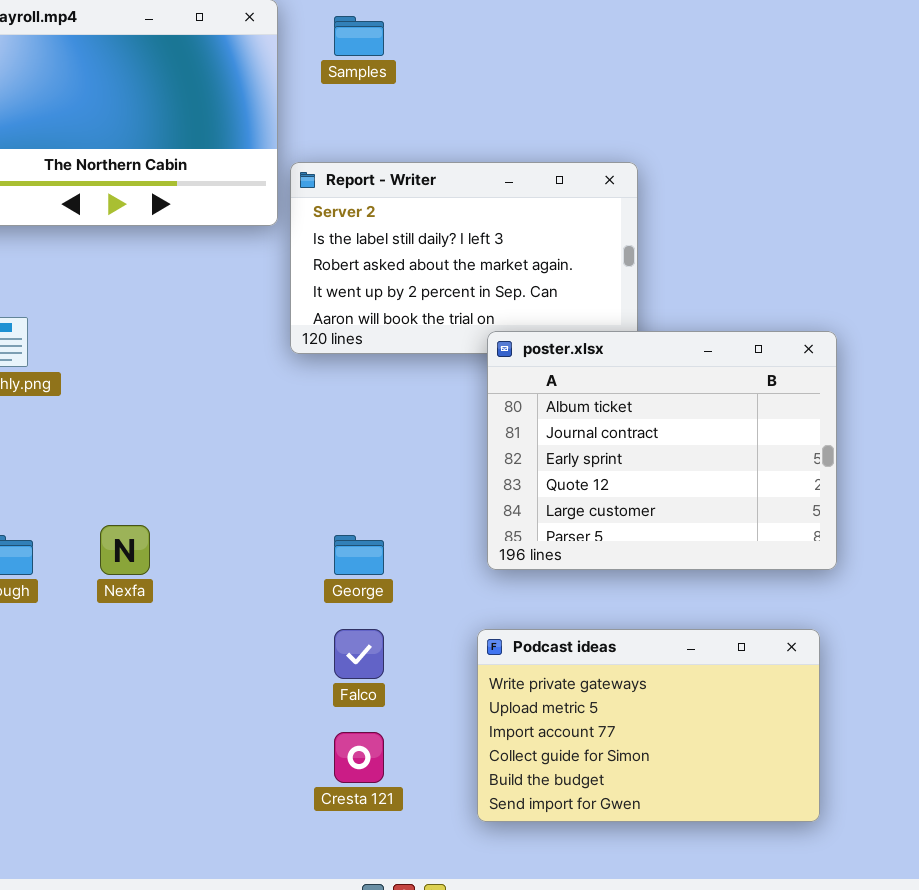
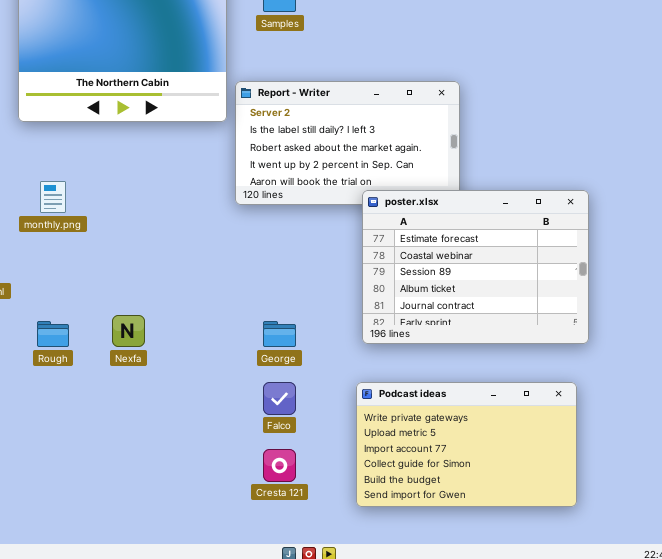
poster.xlsx: [487,331,837,570] -> [362,190,589,344], scrolled up 3 rows

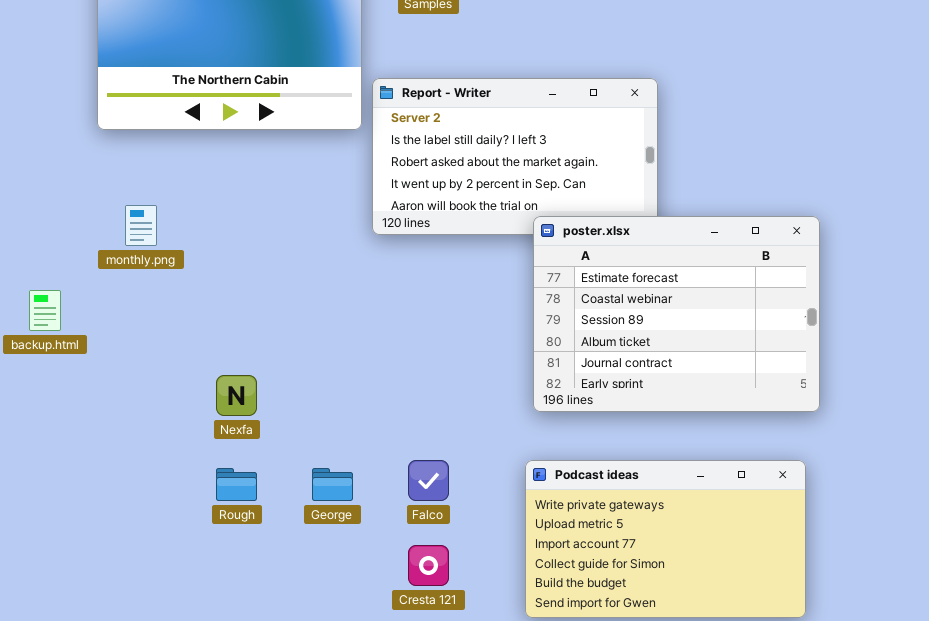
Rough: [37,321,69,347] -> [216,468,257,501], moved
George: [263,321,296,347] -> [312,468,353,501], moved

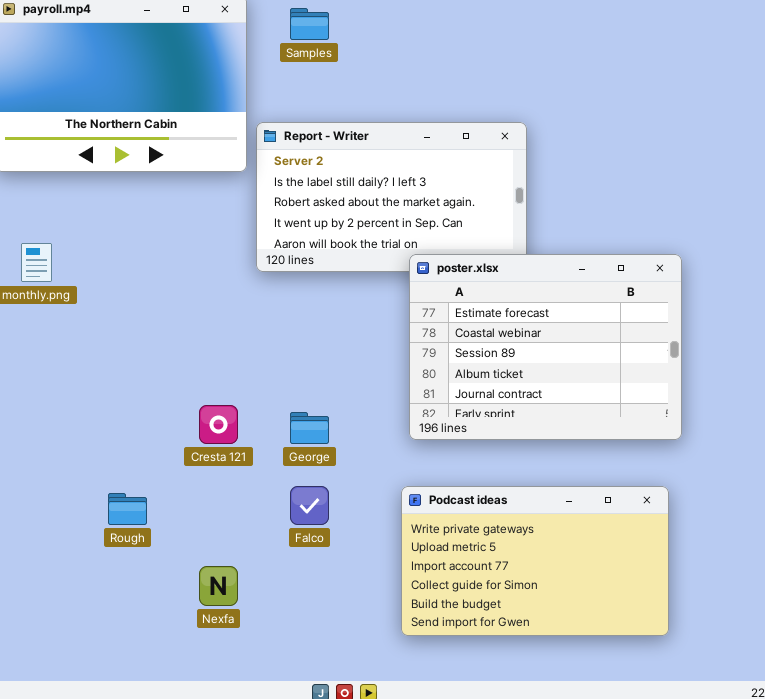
Nexfa: [216,375,257,416] -> [199,566,238,606], moved
George: [312,468,353,501] -> [290,412,329,444], moved
Cresta 121: [408,545,449,586] -> [199,405,238,444], moved

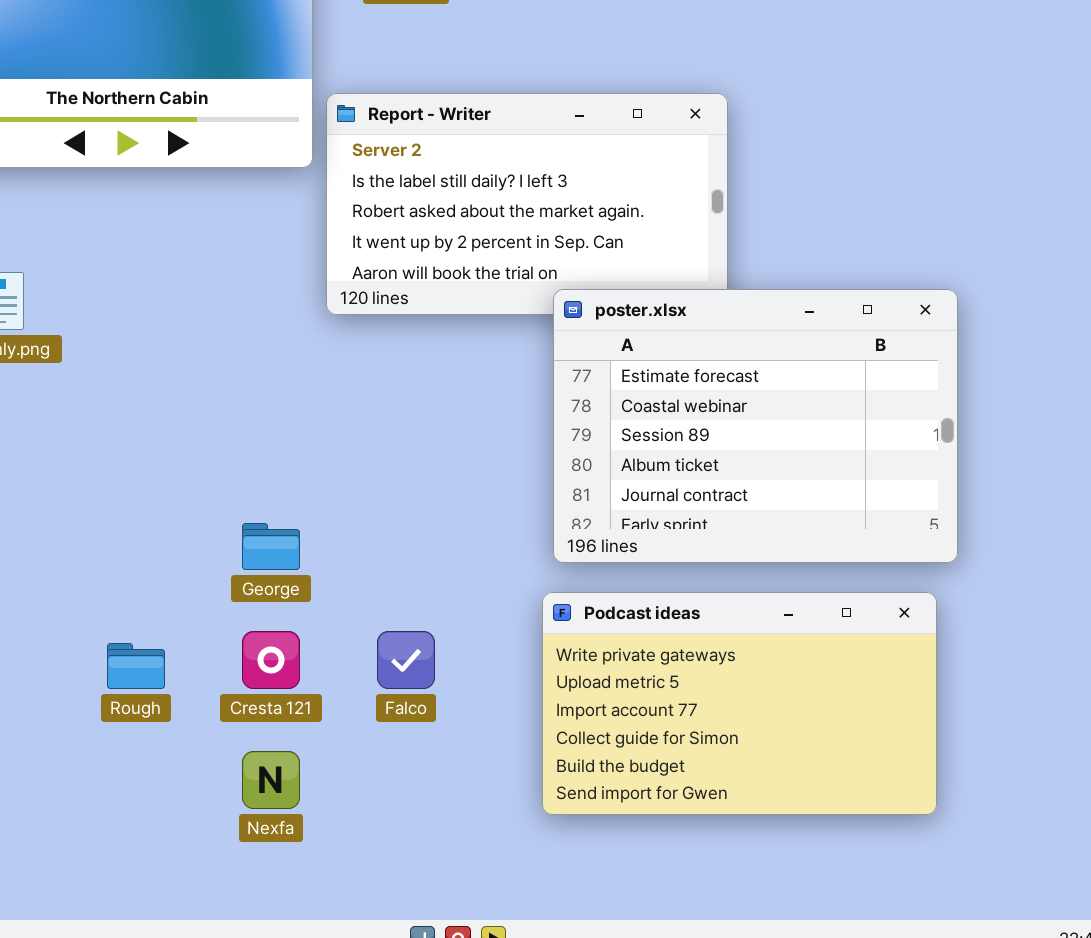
Cresta 121: [199,405,238,444] -> [242,631,300,689], moved
George: [290,412,329,444] -> [242,523,300,570], moved
Podcast ideas: [401,486,669,636] -> [542,592,937,815], moved

